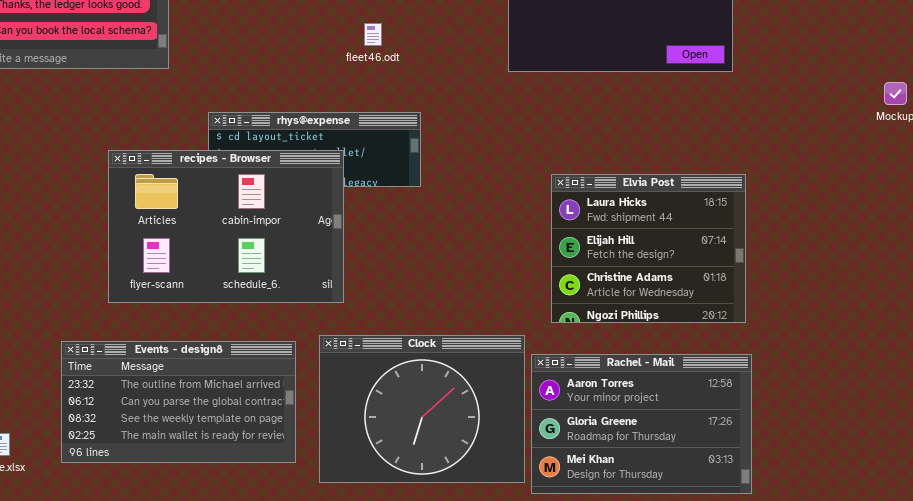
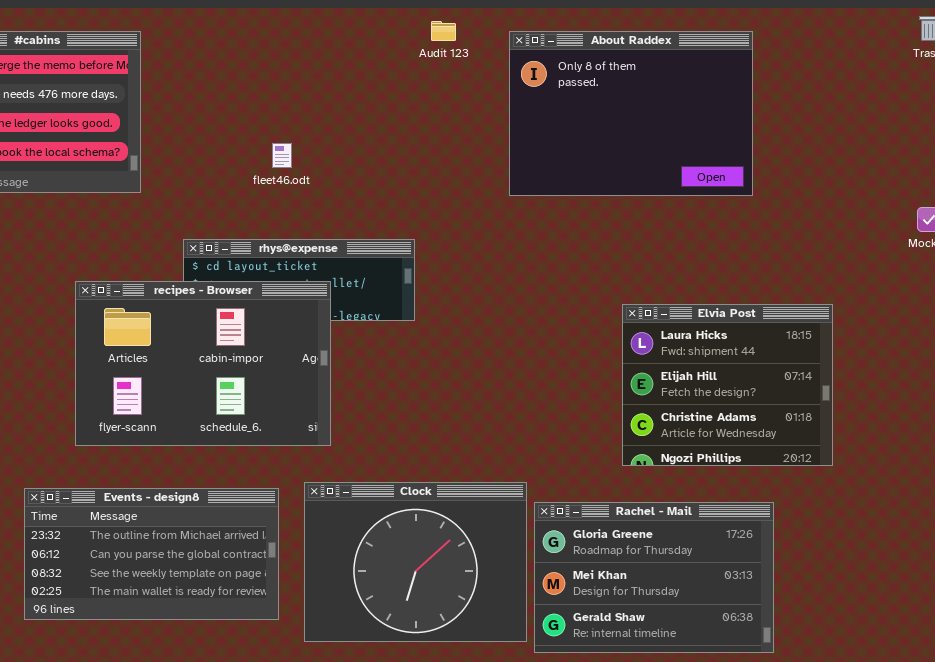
fleet46.odt: [364,23,382,46] -> [272,143,292,168], moved
Elvia Post: [551,174,746,323] -> [622,304,833,466], moved
Rachel - Mail: [531,354,752,494] -> [534,502,774,653], scrolled down 1 row

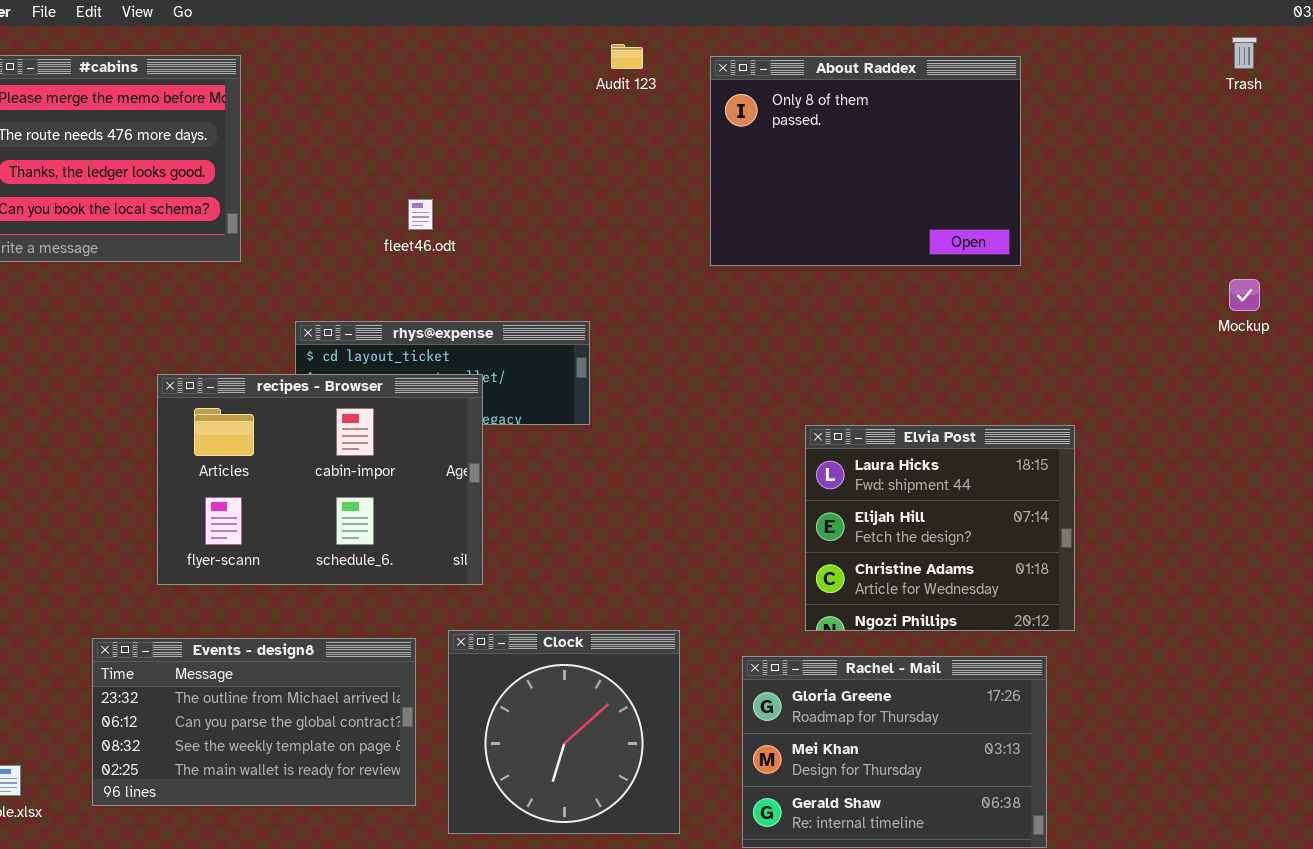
Elvia Post: [622,304,833,466] -> [805,425,1075,631], moved
Clock: [304,482,527,642] -> [448,630,680,834], resized

